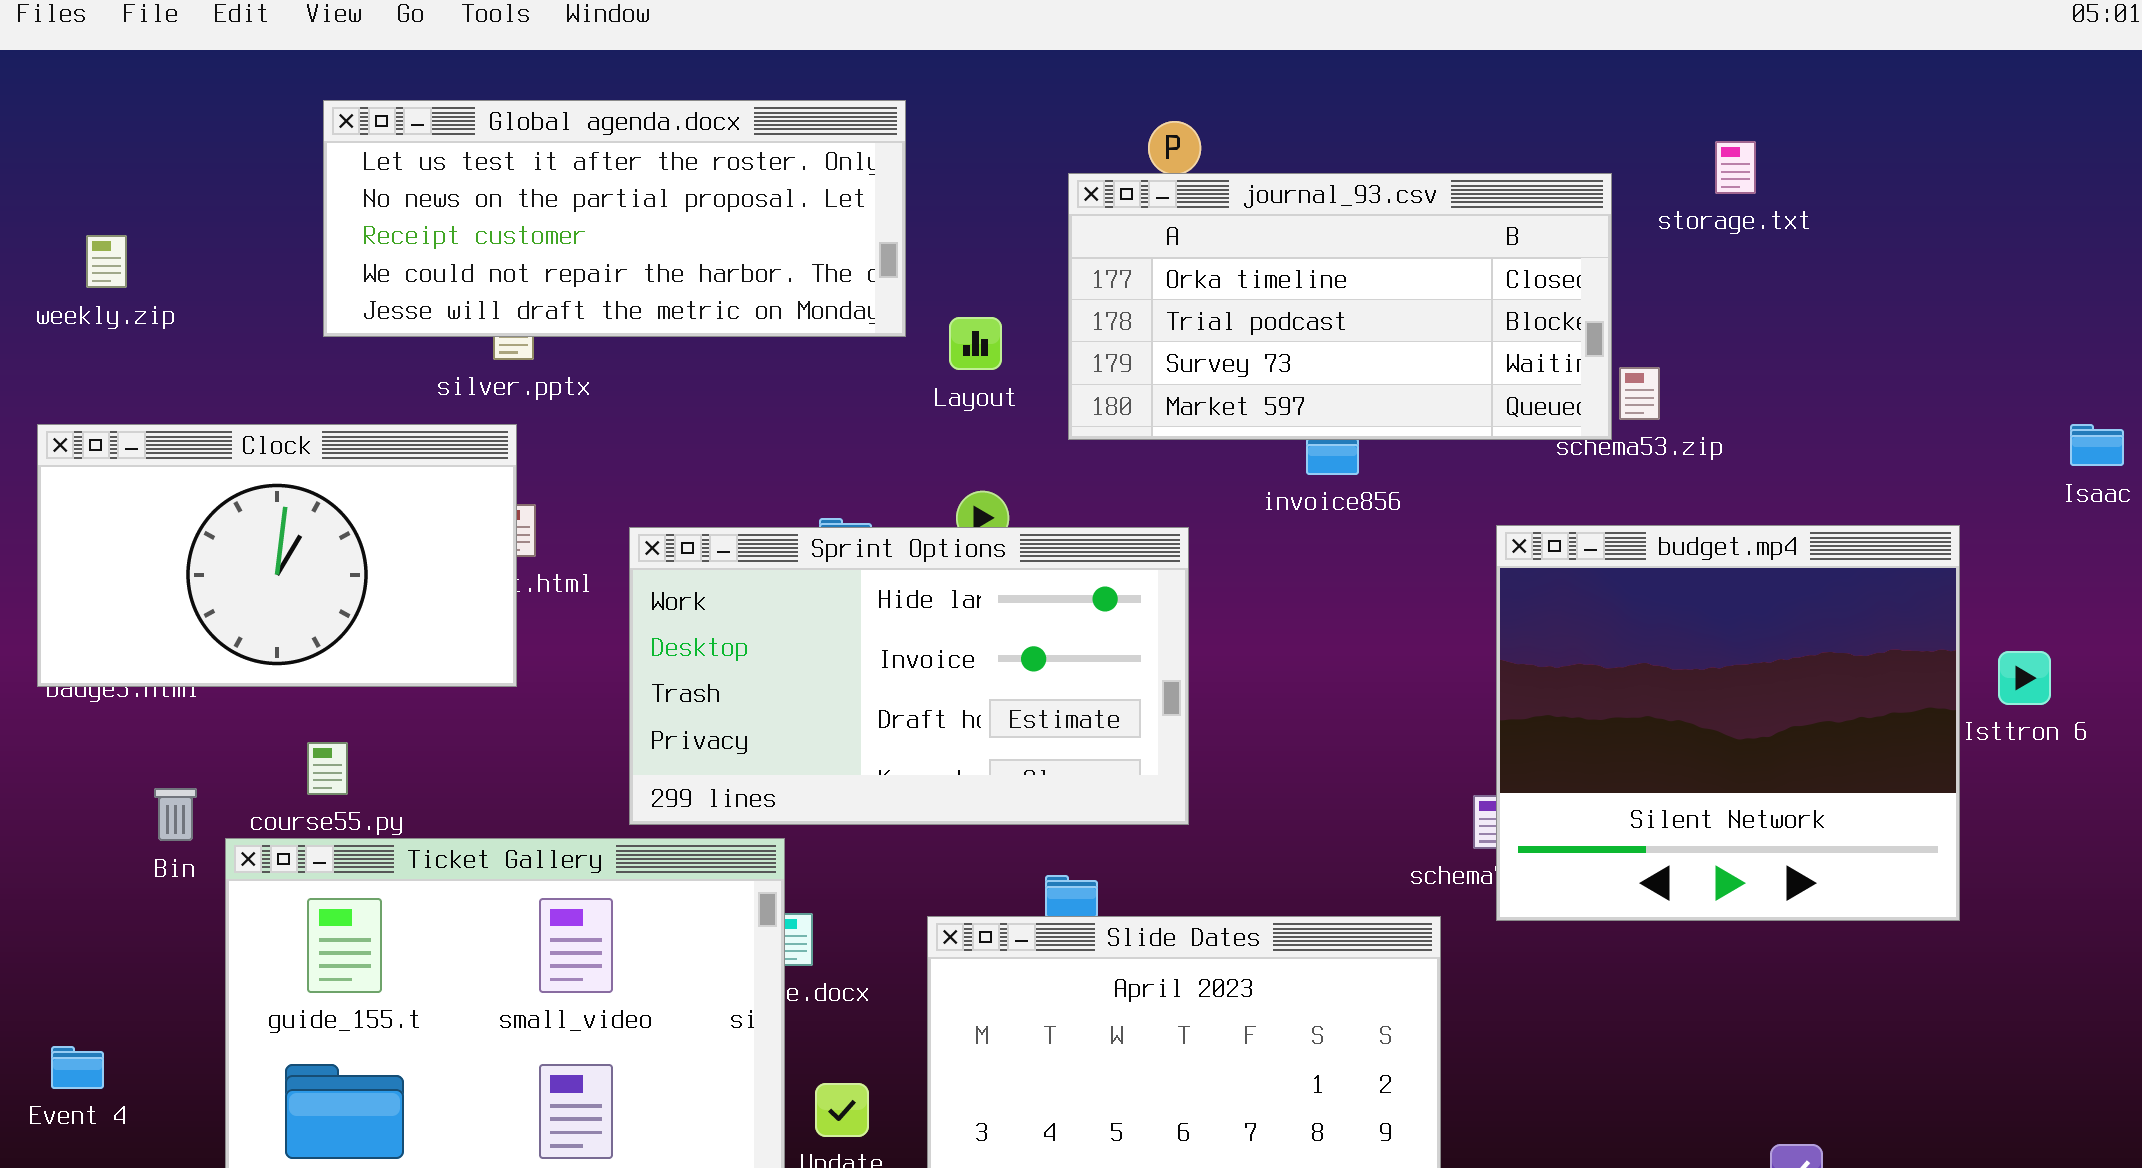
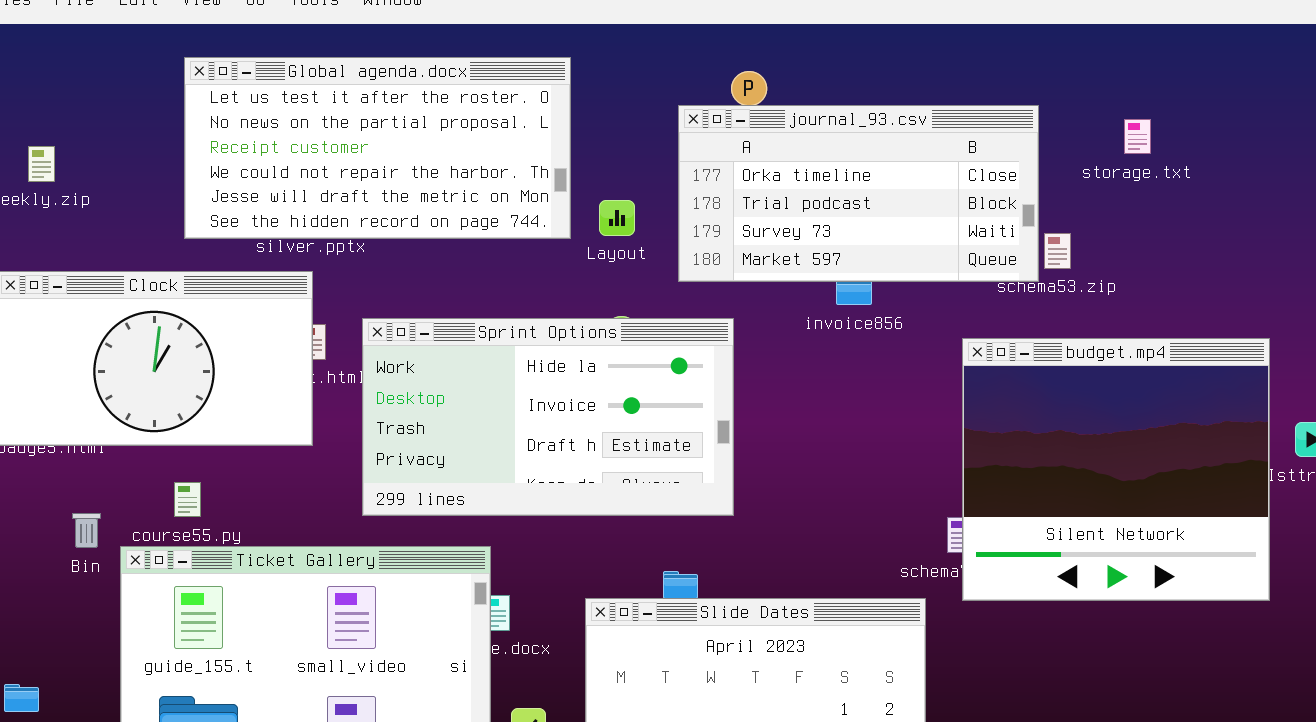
Global agenda.docx: [323,100,906,337] -> [184,57,571,239], resized
storage.txt: [1715,141,1756,194] -> [1124,119,1151,154], moved
Sprint Options: [629,527,1189,825] -> [362,318,734,516], moved

